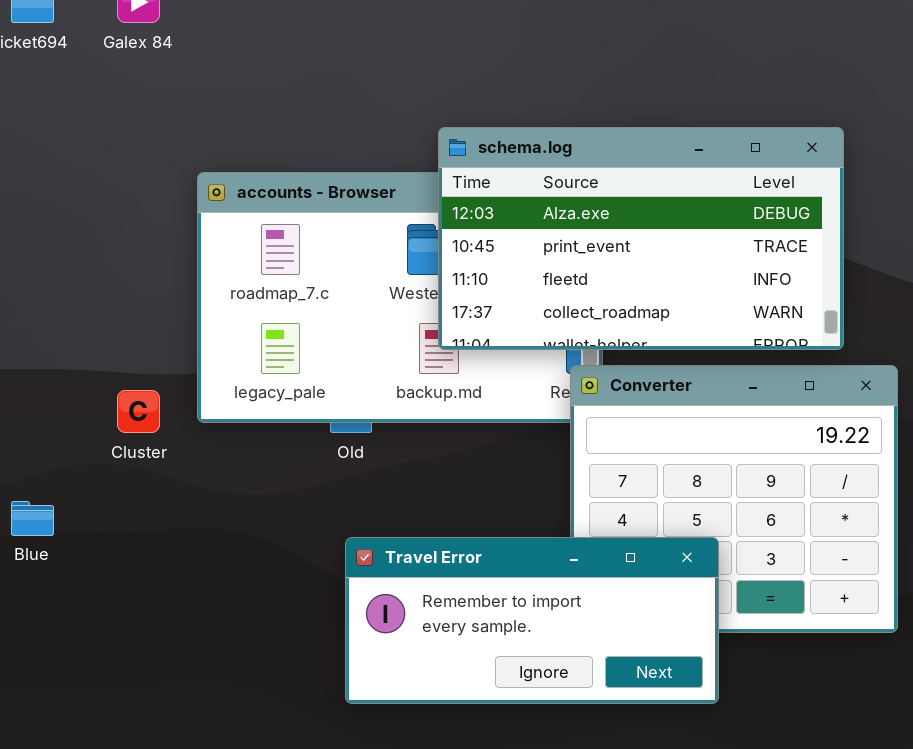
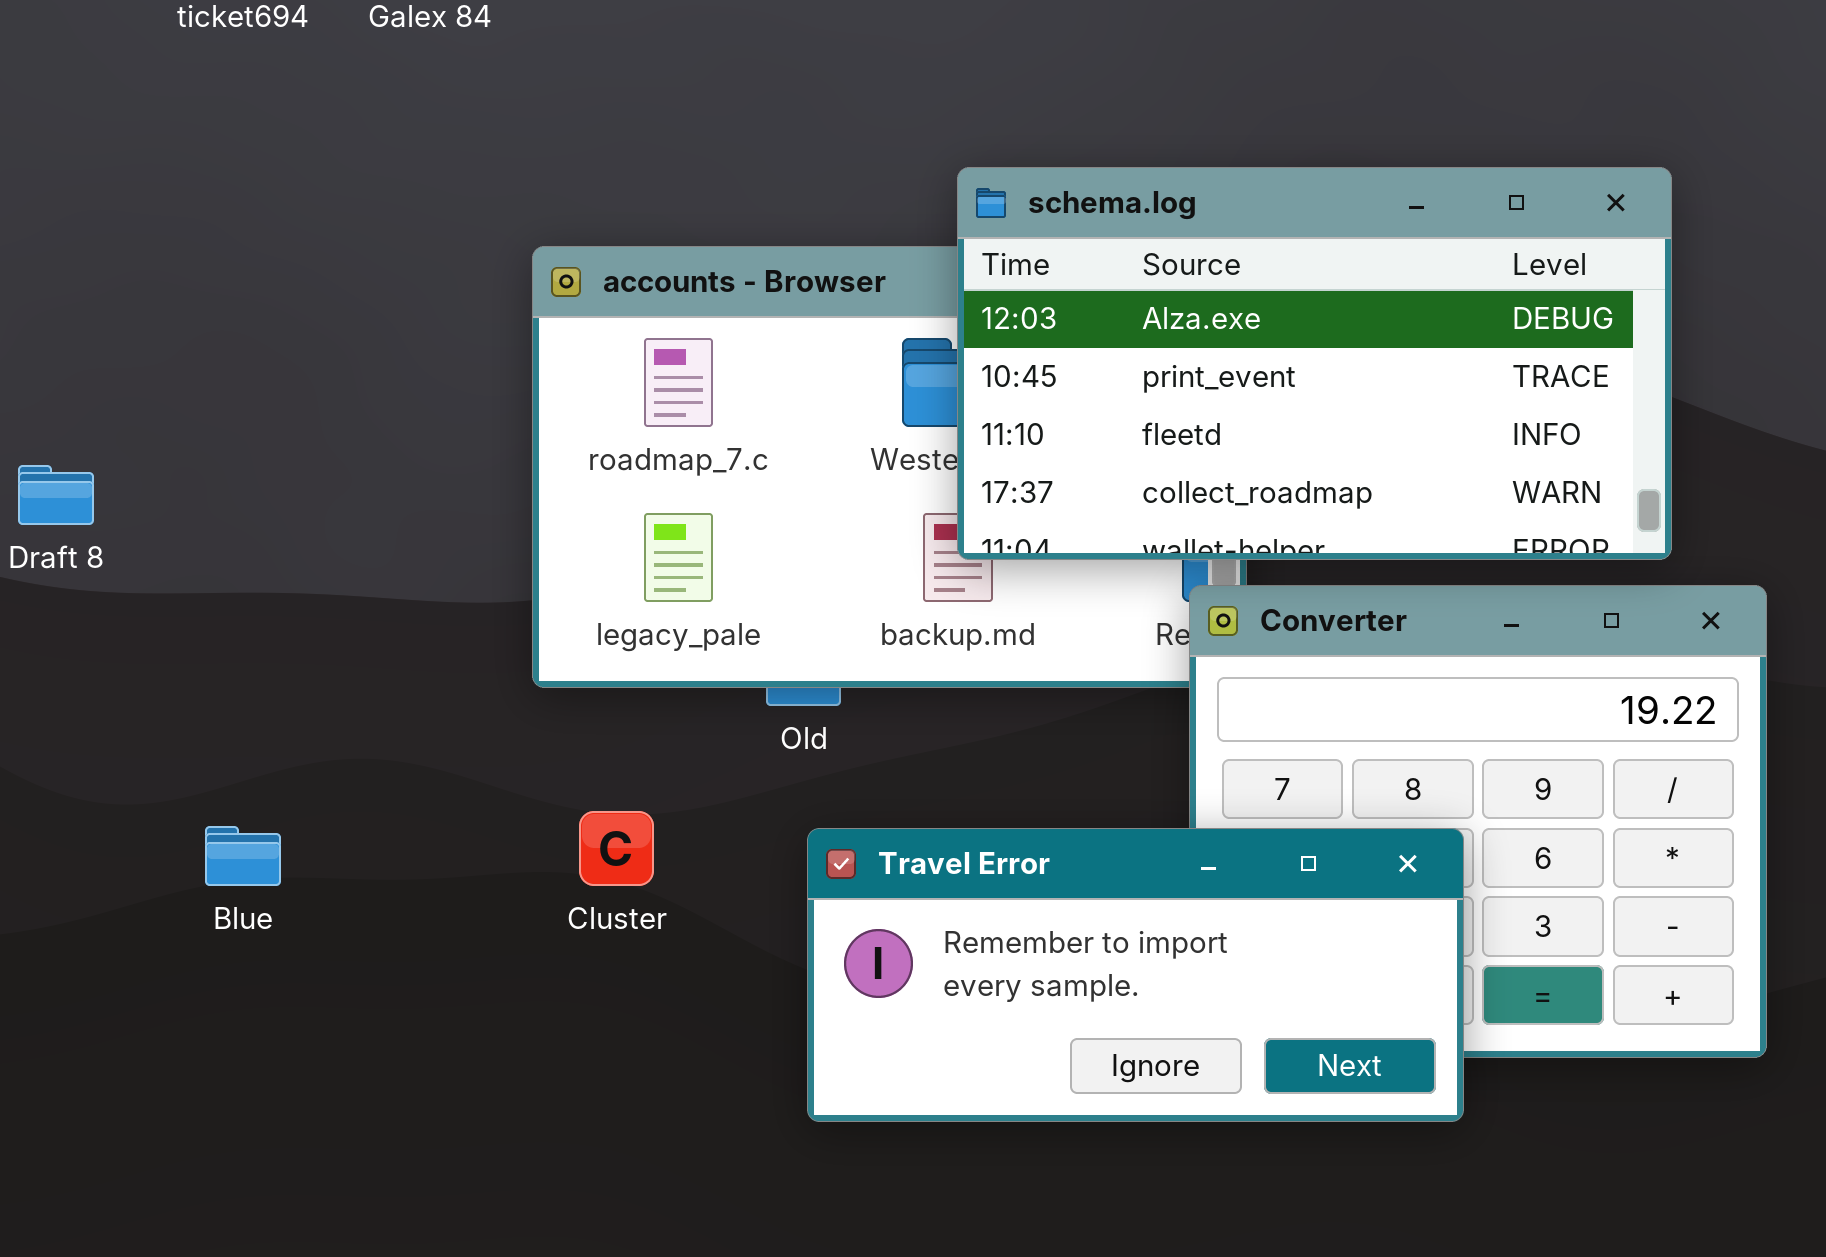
Cluster: [117,390,160,433] -> [579,811,654,886], moved
Travel Error: [345,537,719,704] -> [807,828,1464,1122], moved

